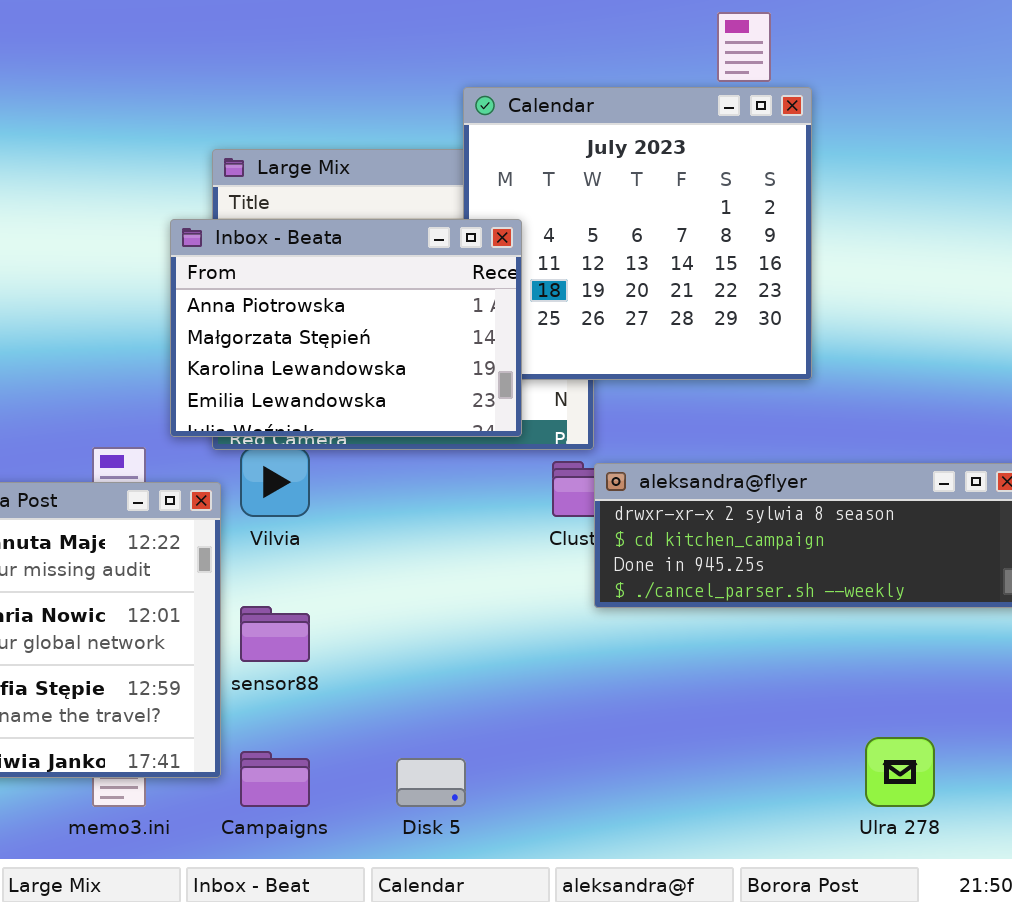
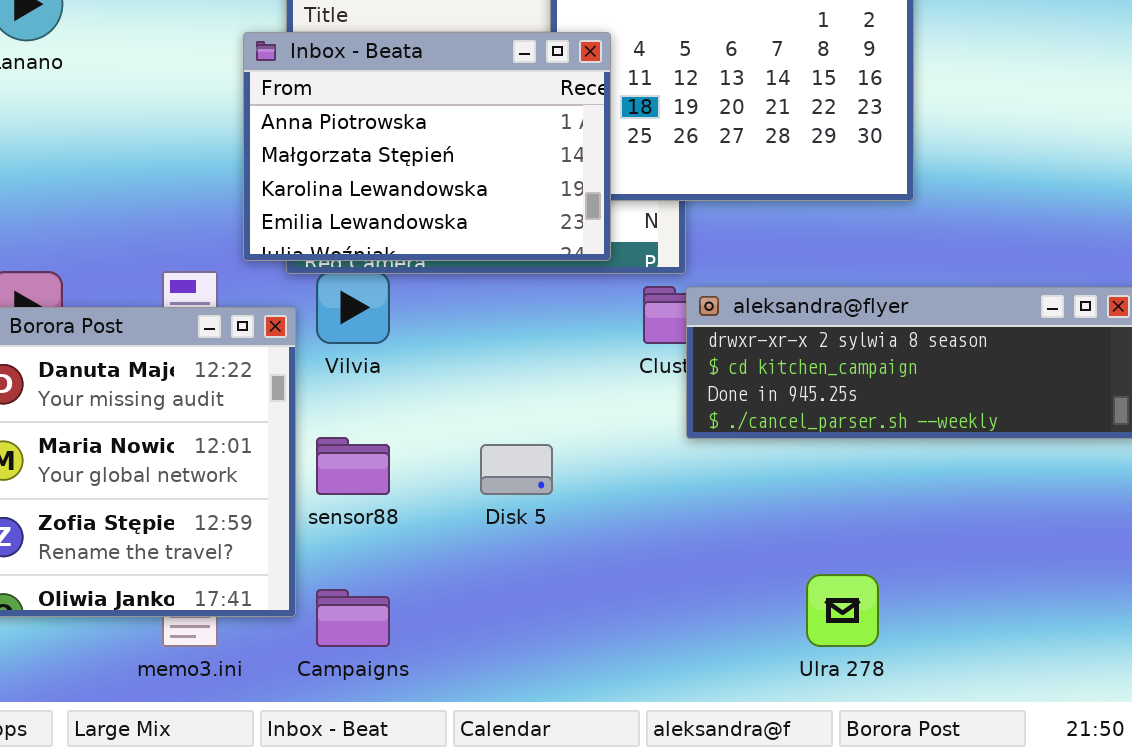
Ulra 278: [865,737,935,807] -> [806,574,879,647], moved
Disk 5: [396,758,466,807] -> [480,444,553,495], moved

